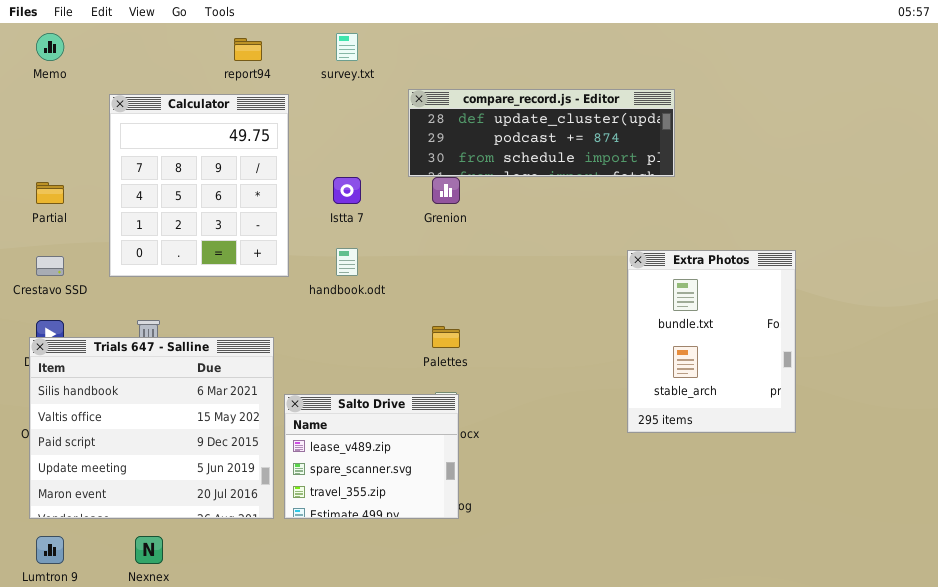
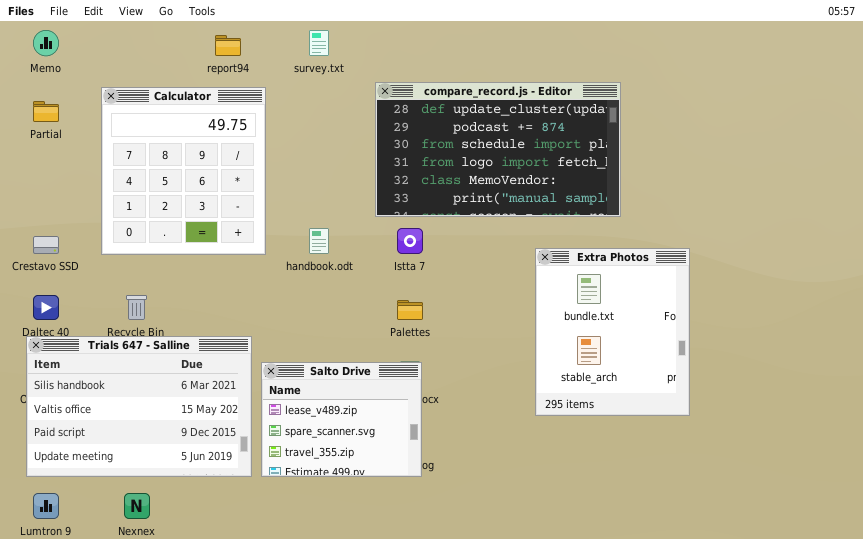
compare_record.js - Editor: [408,89,675,177] -> [375,82,621,217], resized
Istta 7: [333,177,361,204] -> [397,228,423,254], moved
Partial: [36,182,64,204] -> [33,101,59,122], moved
Extra Photos: [627,250,796,433] -> [535,248,690,416], moved
Trials 647 - Salline: [29,337,274,519] -> [26,336,252,477], resized

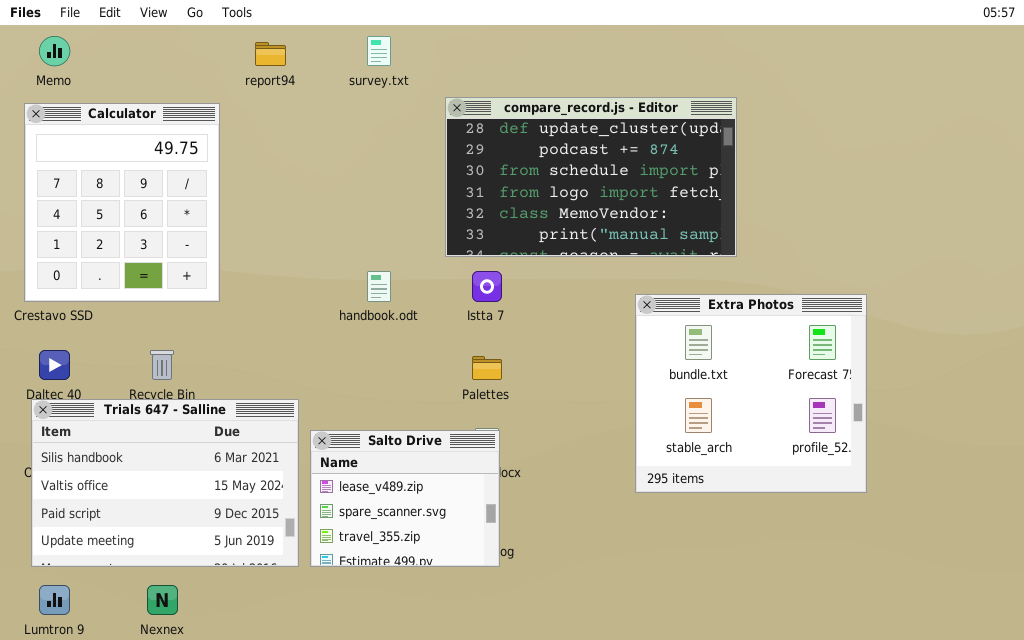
Calculator: [101,87,266,255] -> [24,103,220,302], moved
Extra Photos: [535,248,690,416] -> [635,294,867,493], resized

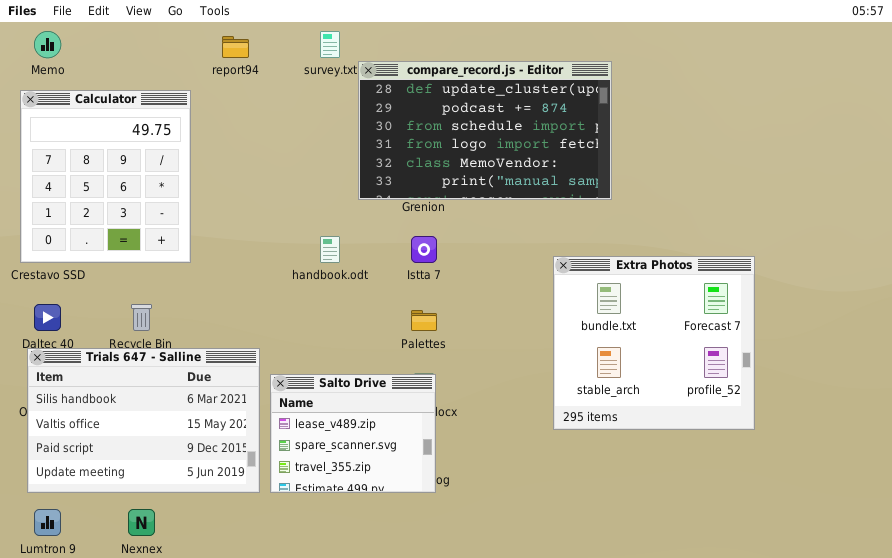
compare_record.js - Editor: [445,97,737,257] -> [358,61,612,200], moved

